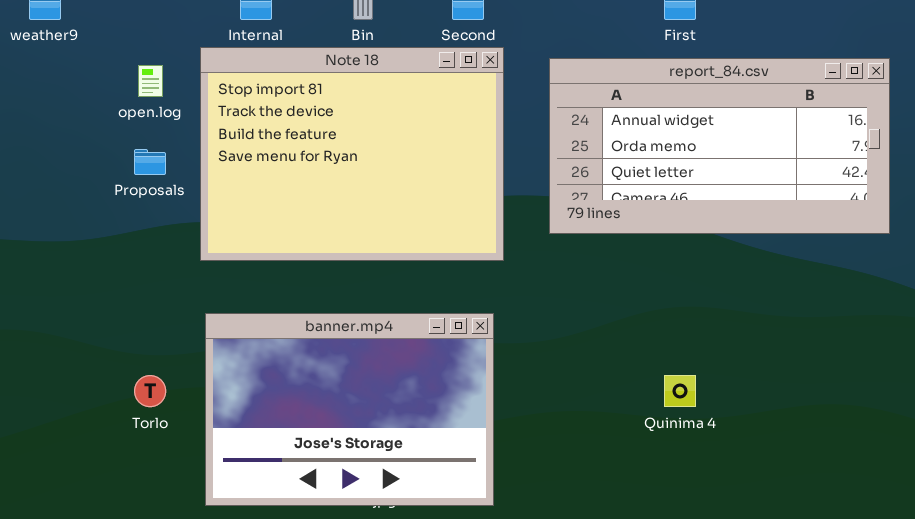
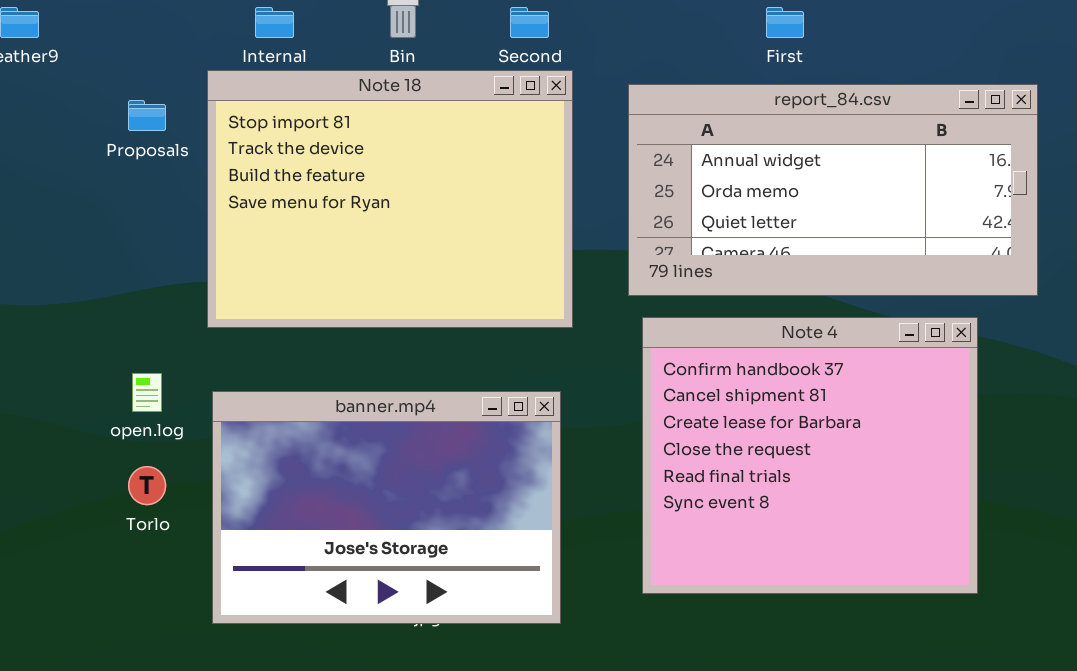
open.log: [138,65,163,97] -> [132,373,162,412], moved
Proposals: [134,149,166,175] -> [128,100,166,131], moved
Note 4: none -> [642,317,978,594], opened

